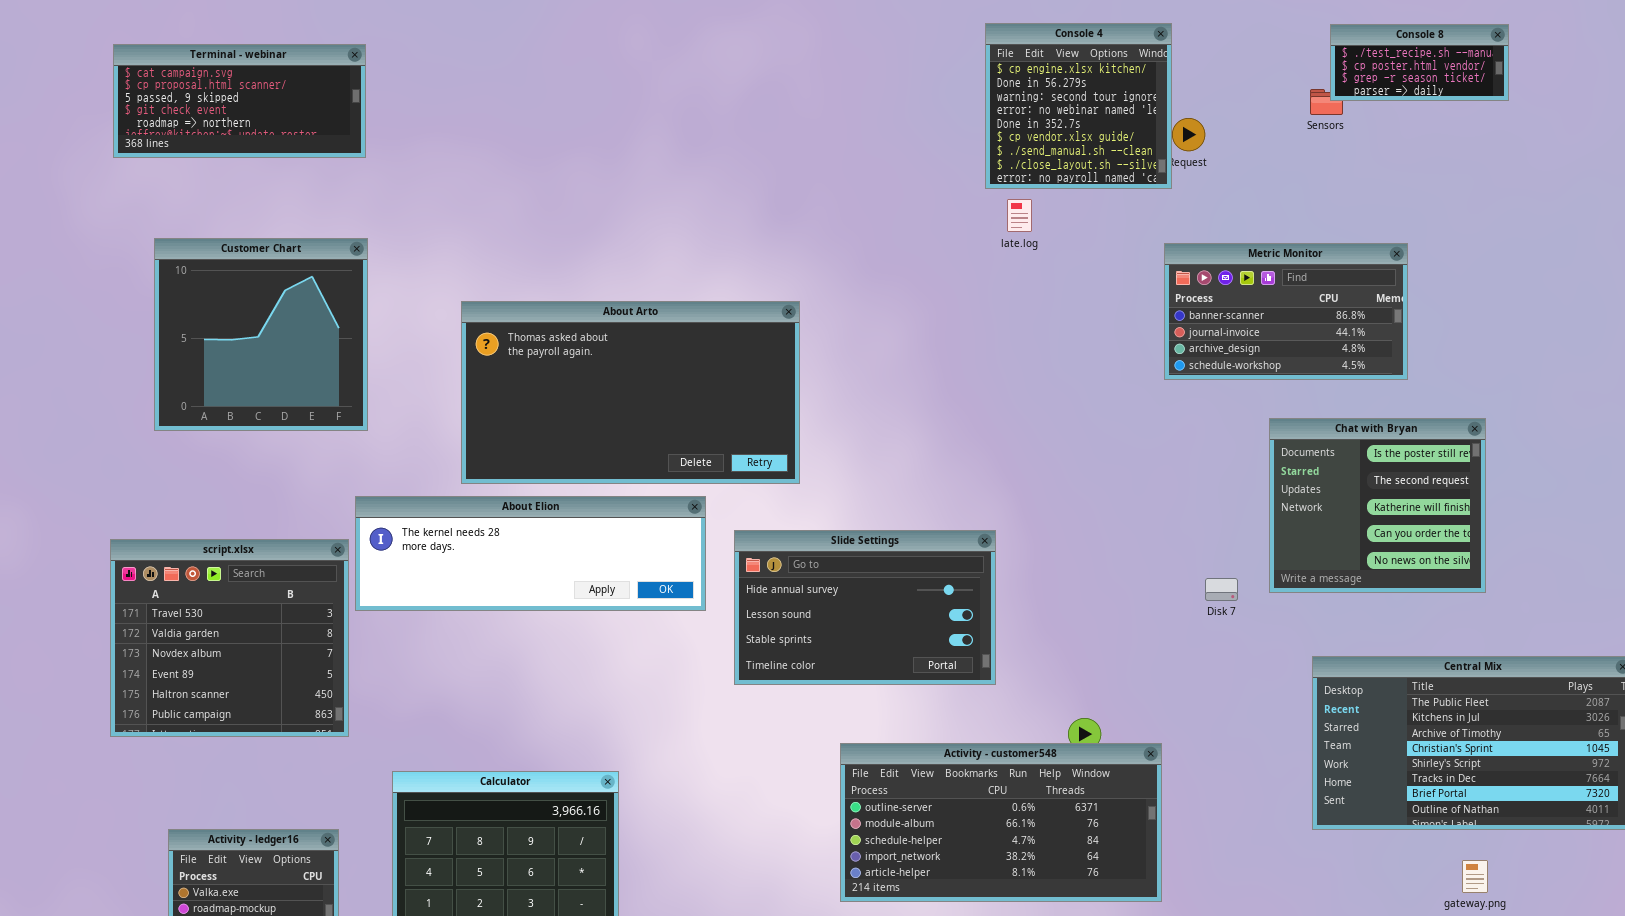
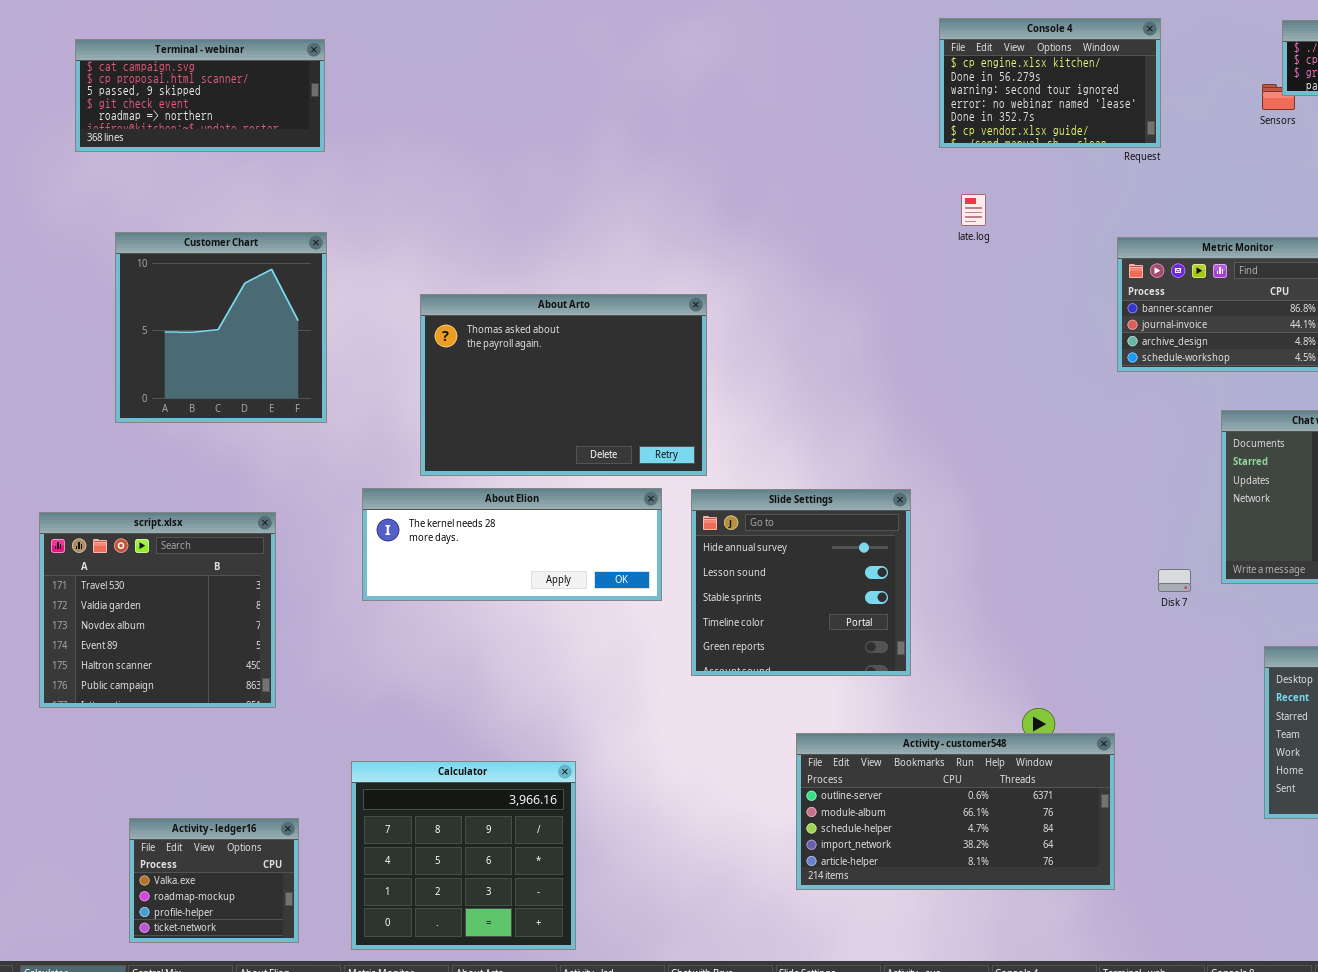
Console 4: [985,23,1172,189] -> [939,18,1161,148], resized
About Arto: [461,301,800,484] -> [420,294,707,476], resized
About Elion: [355,496,706,611] -> [362,488,662,601], resized
Slide Settings: [734,530,996,685] -> [691,489,911,676], resized
script.xlsx: [110,539,349,737] -> [39,512,276,708], moved

